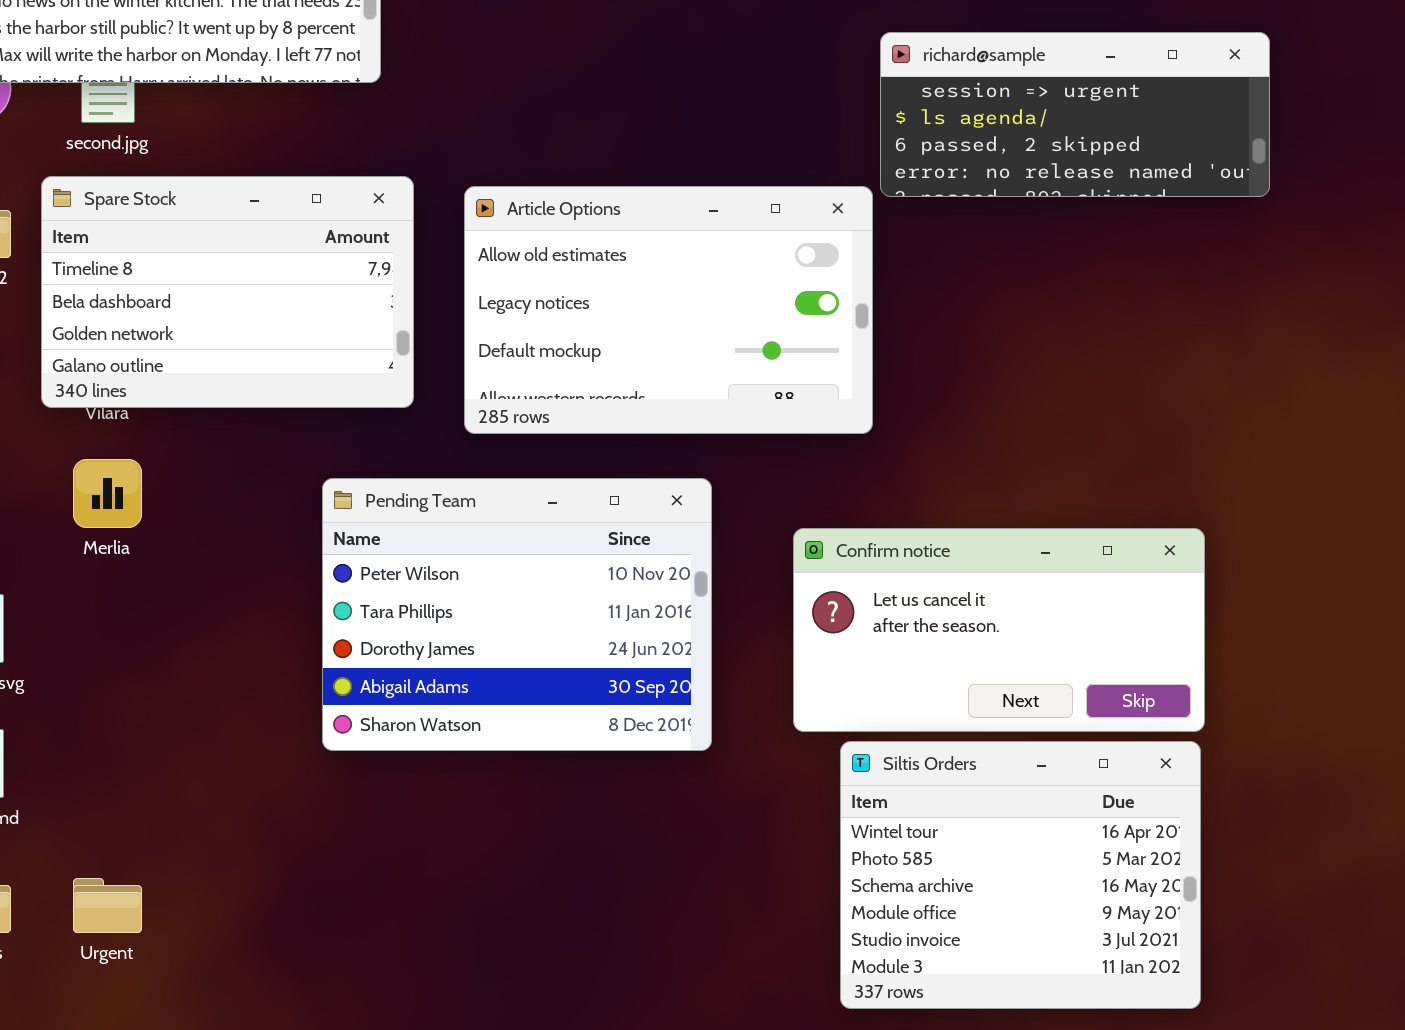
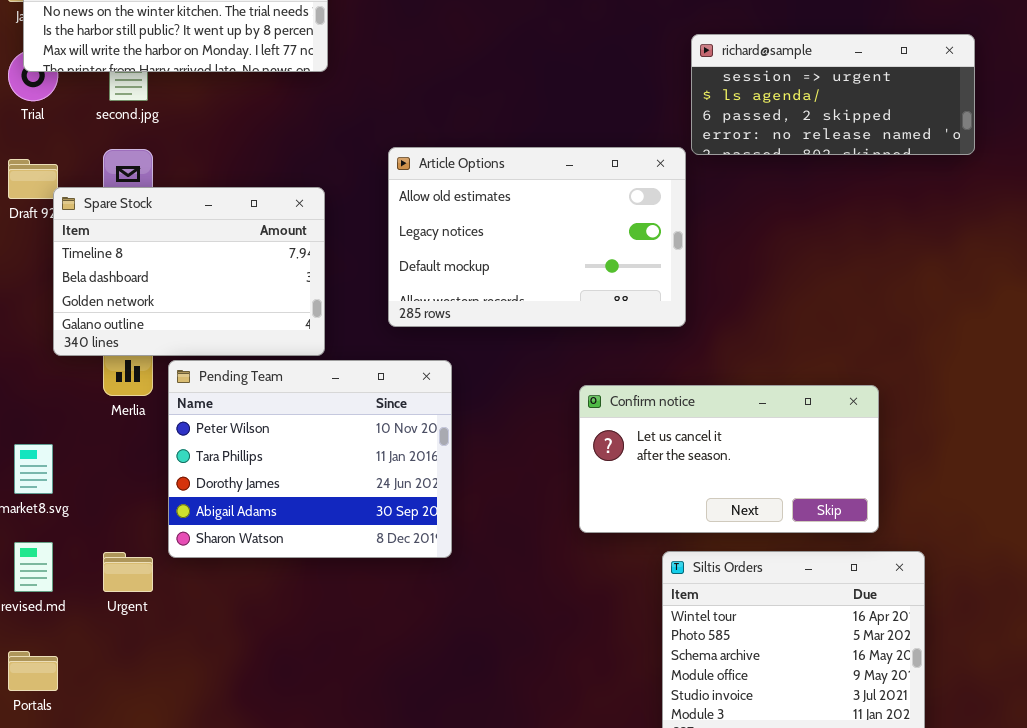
Spare Stock: [41,176,414,408] -> [53,187,325,356], moved
Pending Team: [322,478,712,751] -> [168,360,452,558], moved
Confirm notice: [793,528,1205,732] -> [579,385,879,533], moved
Urgent: [73,878,142,933] -> [103,552,153,592], moved

